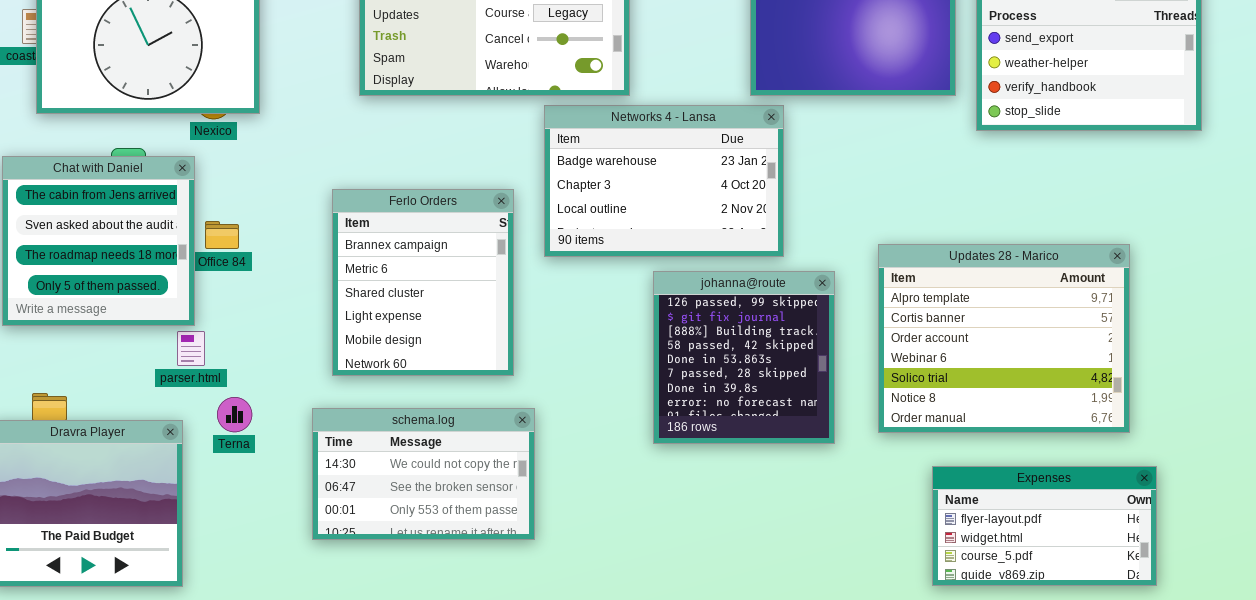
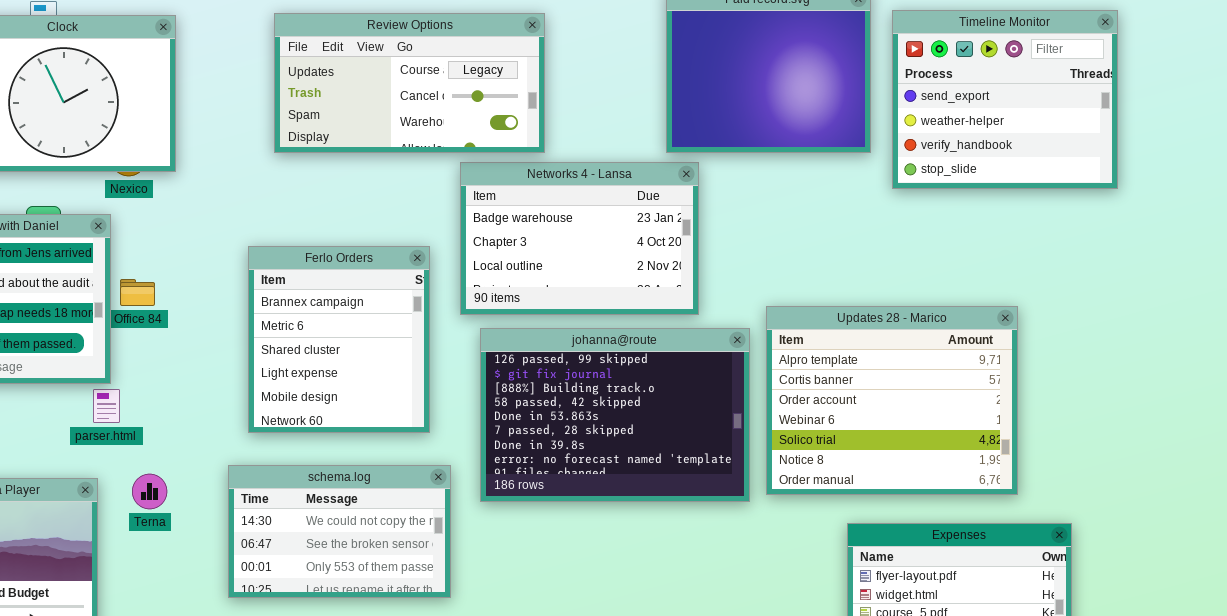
Updates 28 - Marico: [878,244,1130,433] -> [766,306,1018,495], moved
johanna@route: [653,271,835,444] -> [480,328,750,502], resized
Terna: [217,397,252,432] -> [132,474,167,509], moved

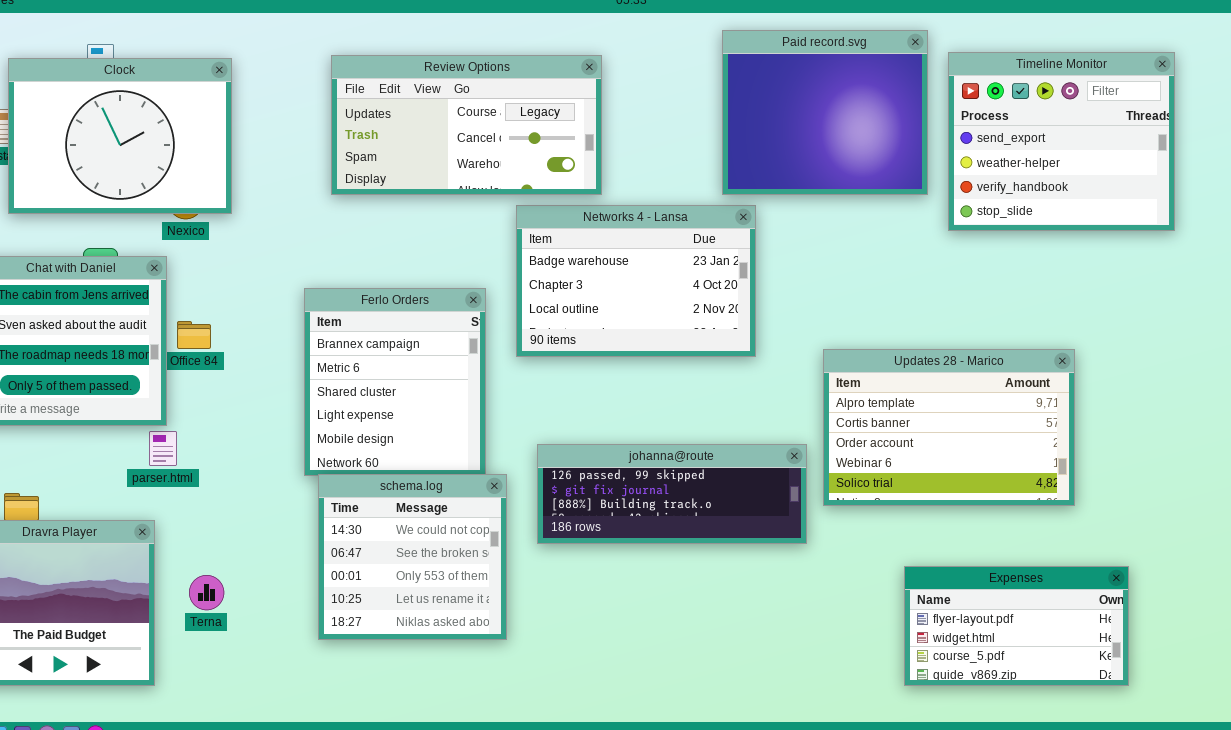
Updates 28 - Marico: [766,306,1018,495] -> [823,349,1075,506], resized
johanna@route: [480,328,750,502] -> [537,444,807,544], resized
schema.log: [228,465,451,598] -> [318,474,507,640], resized
Terna: [132,474,167,509] -> [189,575,224,610], moved

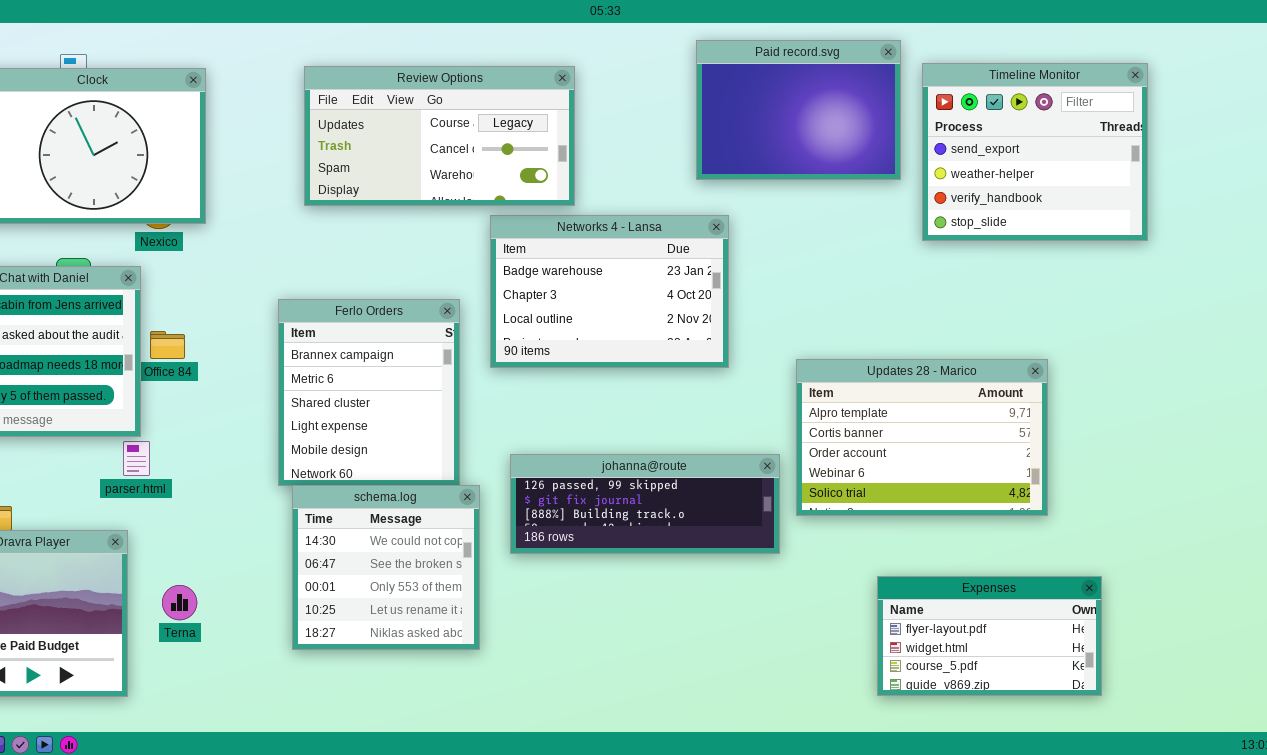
Paid record.svg: [722,30,928,195] -> [696,40,901,180], resized

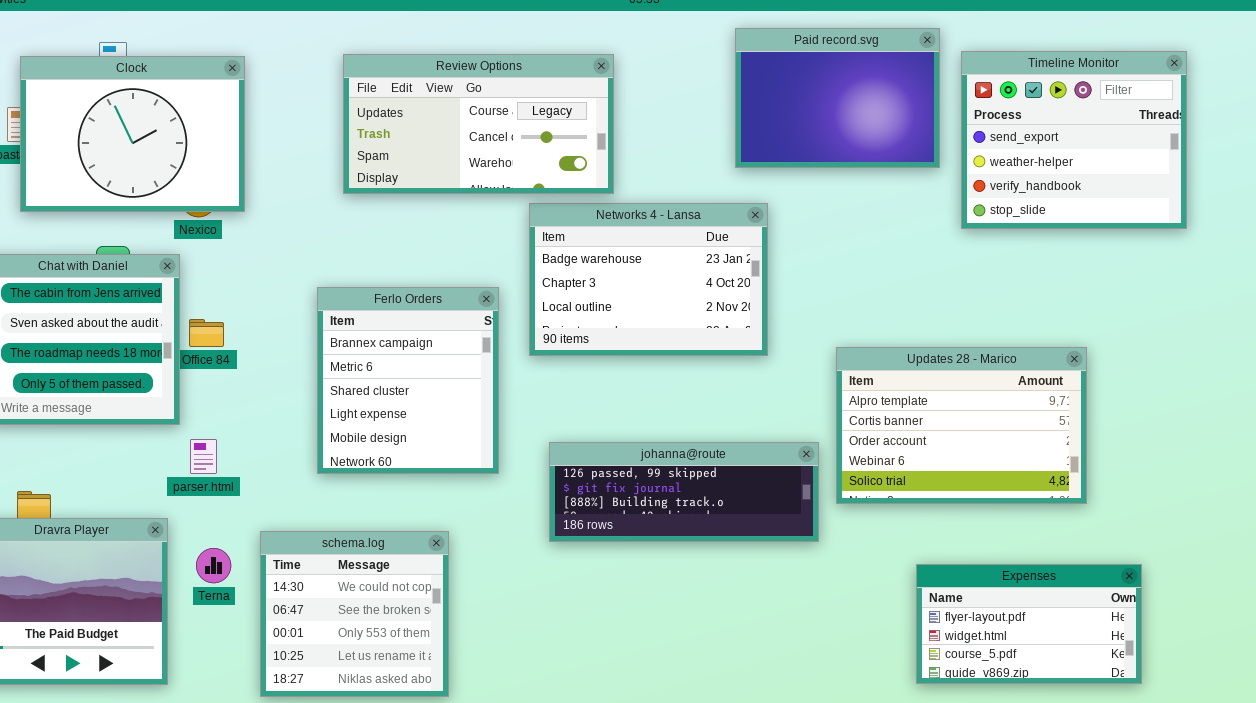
parser.html: [123,441,150,476] -> [190,439,217,474], moved
schema.log: [292,485,480,650] -> [260,531,449,697], moved
Terna: [162,585,197,620] -> [196,548,231,583], moved

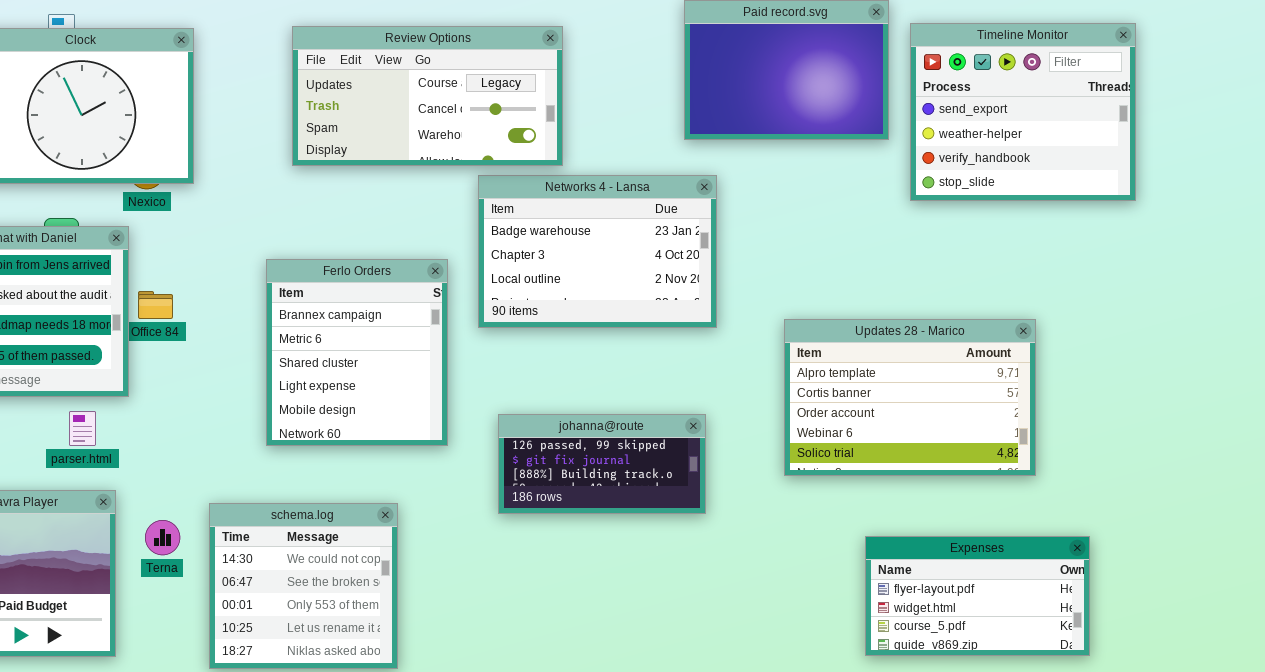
parser.html: [190,439,217,474] -> [69,411,96,446], moved
johanna@route: [549,442,819,542] -> [498,414,706,514], resized

